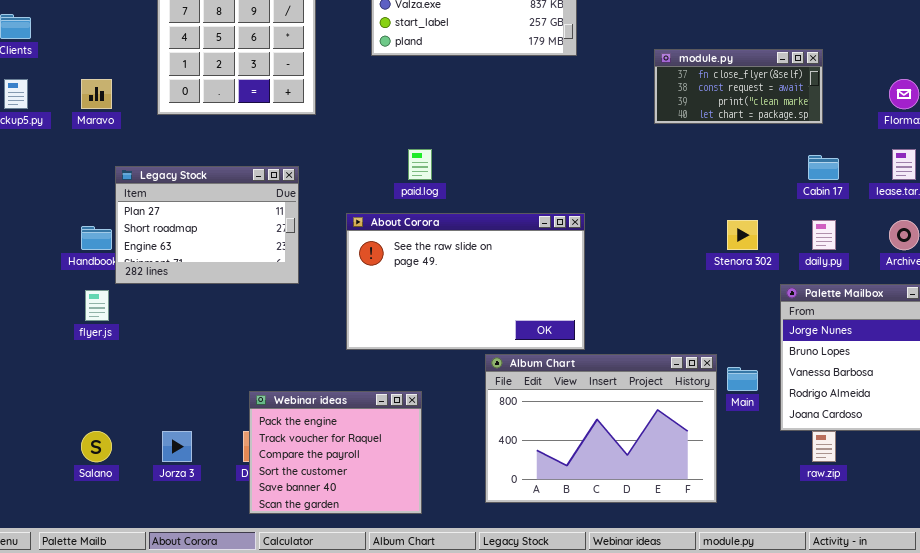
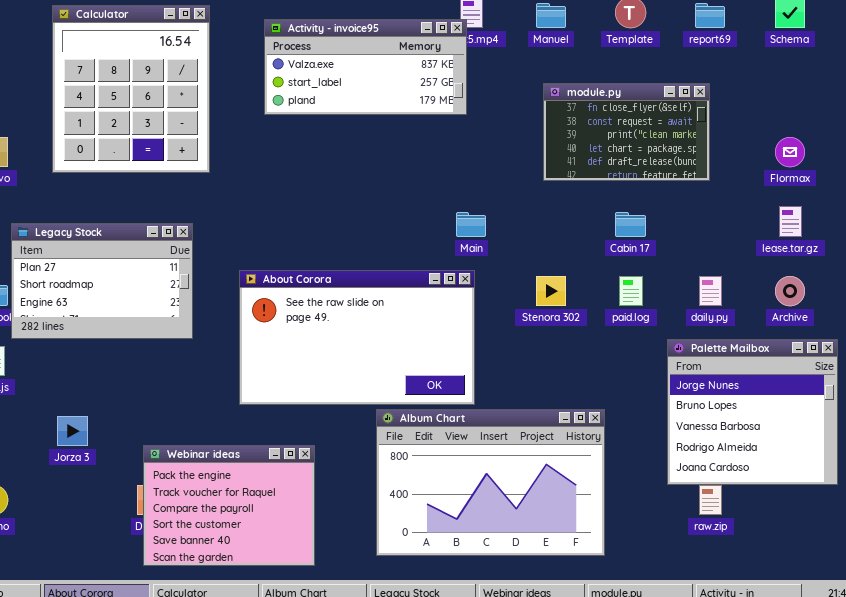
module.py: [654,49,823,124] -> [543,83,710,181], resized
paid.log: [408,149,432,180] -> [619,276,643,306], moved
Cabin 17: [808,155,839,180] -> [615,212,646,237], moved
Stenora 302: [727,220,758,250] -> [536,276,566,306], moved
Main: [727,367,758,391] -> [456,212,486,237], moved
Jorza 3: [162,431,192,462] -> [57,416,88,446], moved

